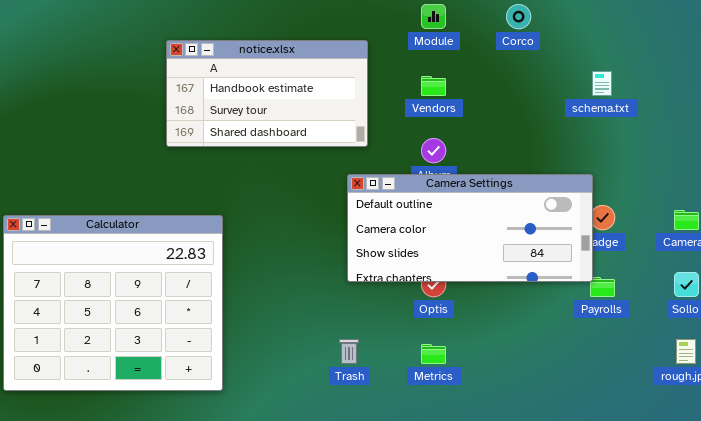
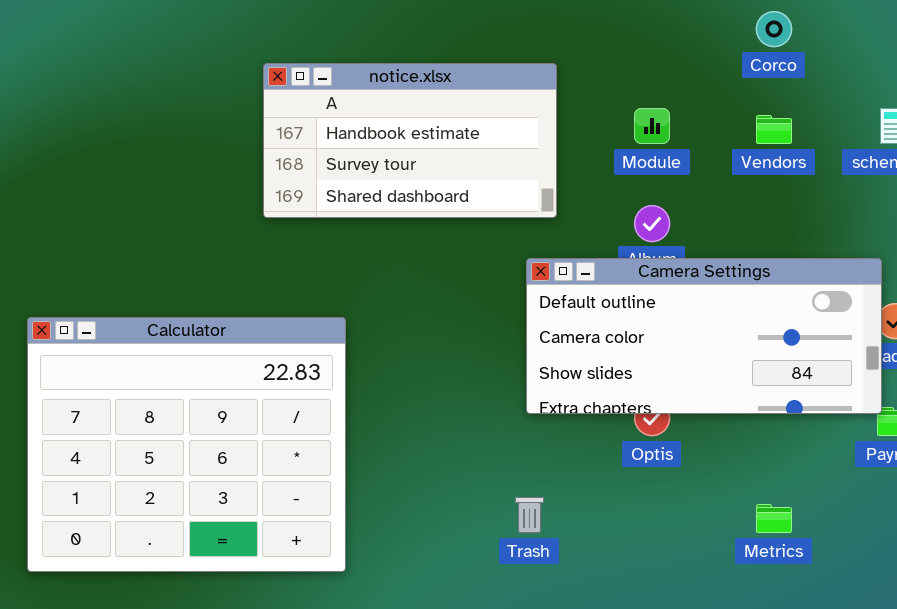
Module: [421,4,446,29] -> [634,108,670,144], moved
Vendors: [421,76,446,96] -> [756,115,792,144], moved
Metrics: [421,344,446,364] -> [756,504,792,533], moved

